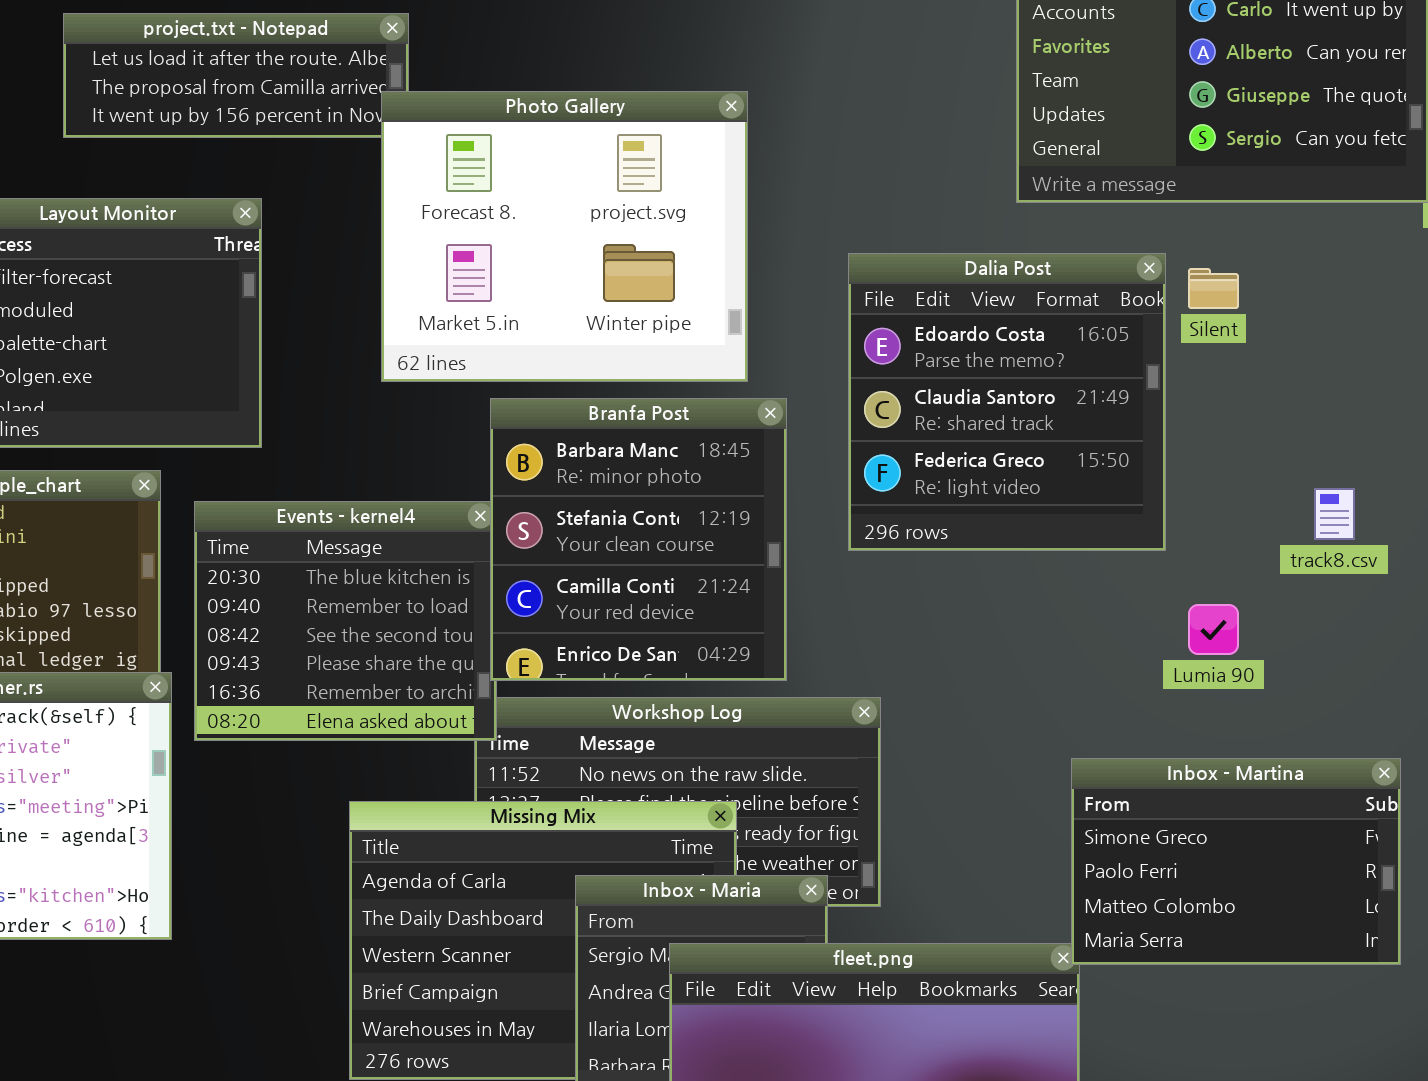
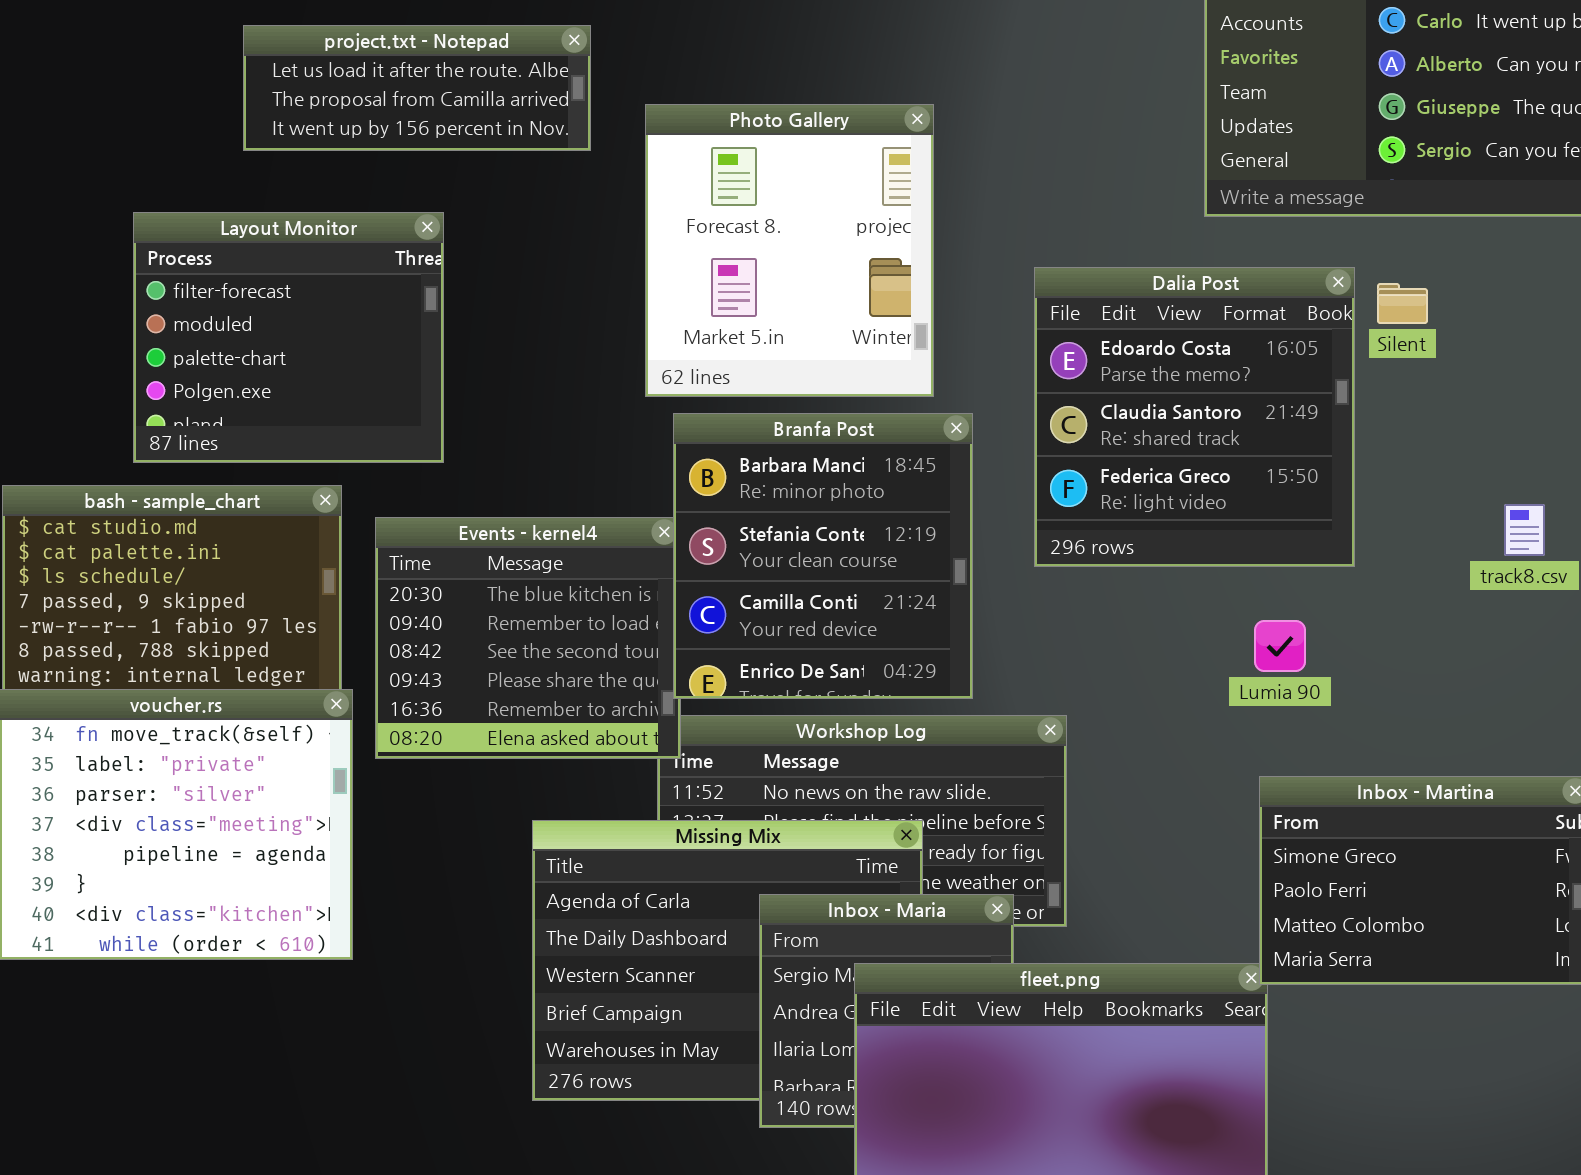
Photo Gallery: [381,91,748,382] -> [645,104,934,397], resized
Lumia 90: [1188,604,1239,655] -> [1254,620,1306,672], moved

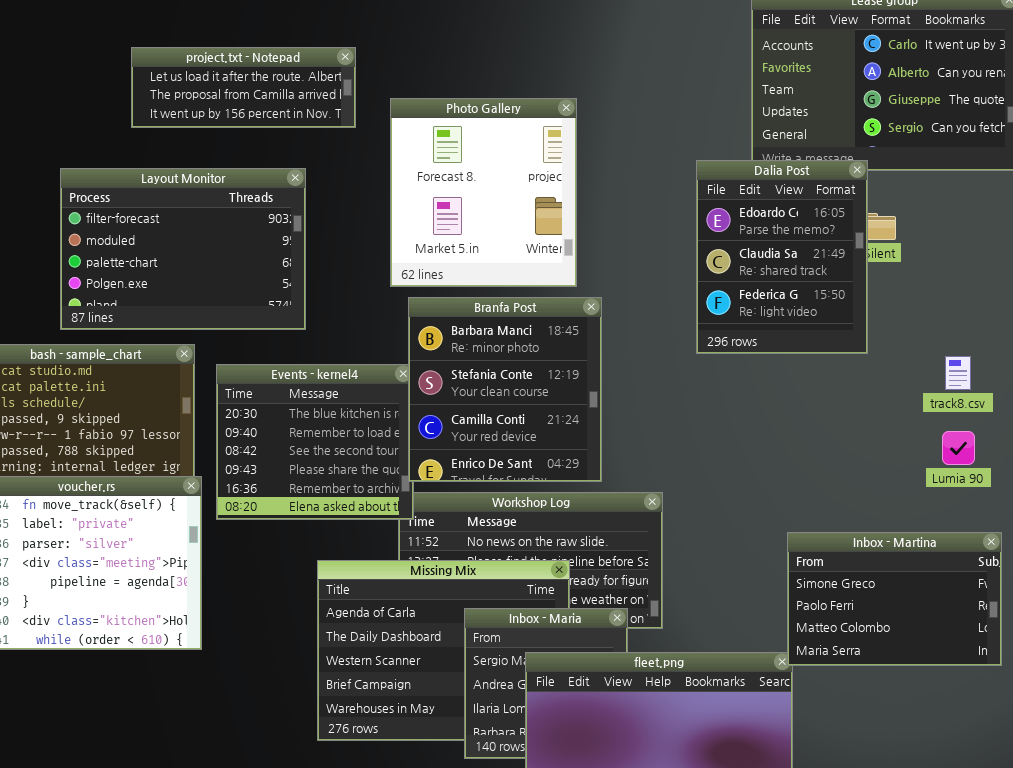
Layout Monitor: [133,212,444,463] -> [60,168,306,330], resized
Dalia Post: [1034,267,1355,567] -> [696,160,868,354], moved, resized
Lumia 90: [1254,620,1306,672] -> [942,431,975,465], moved

